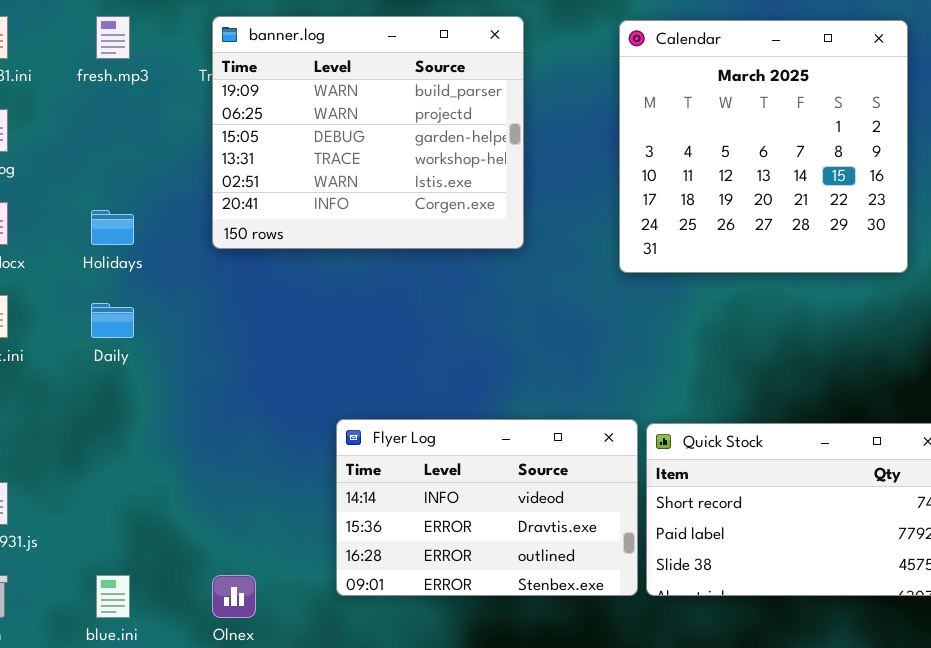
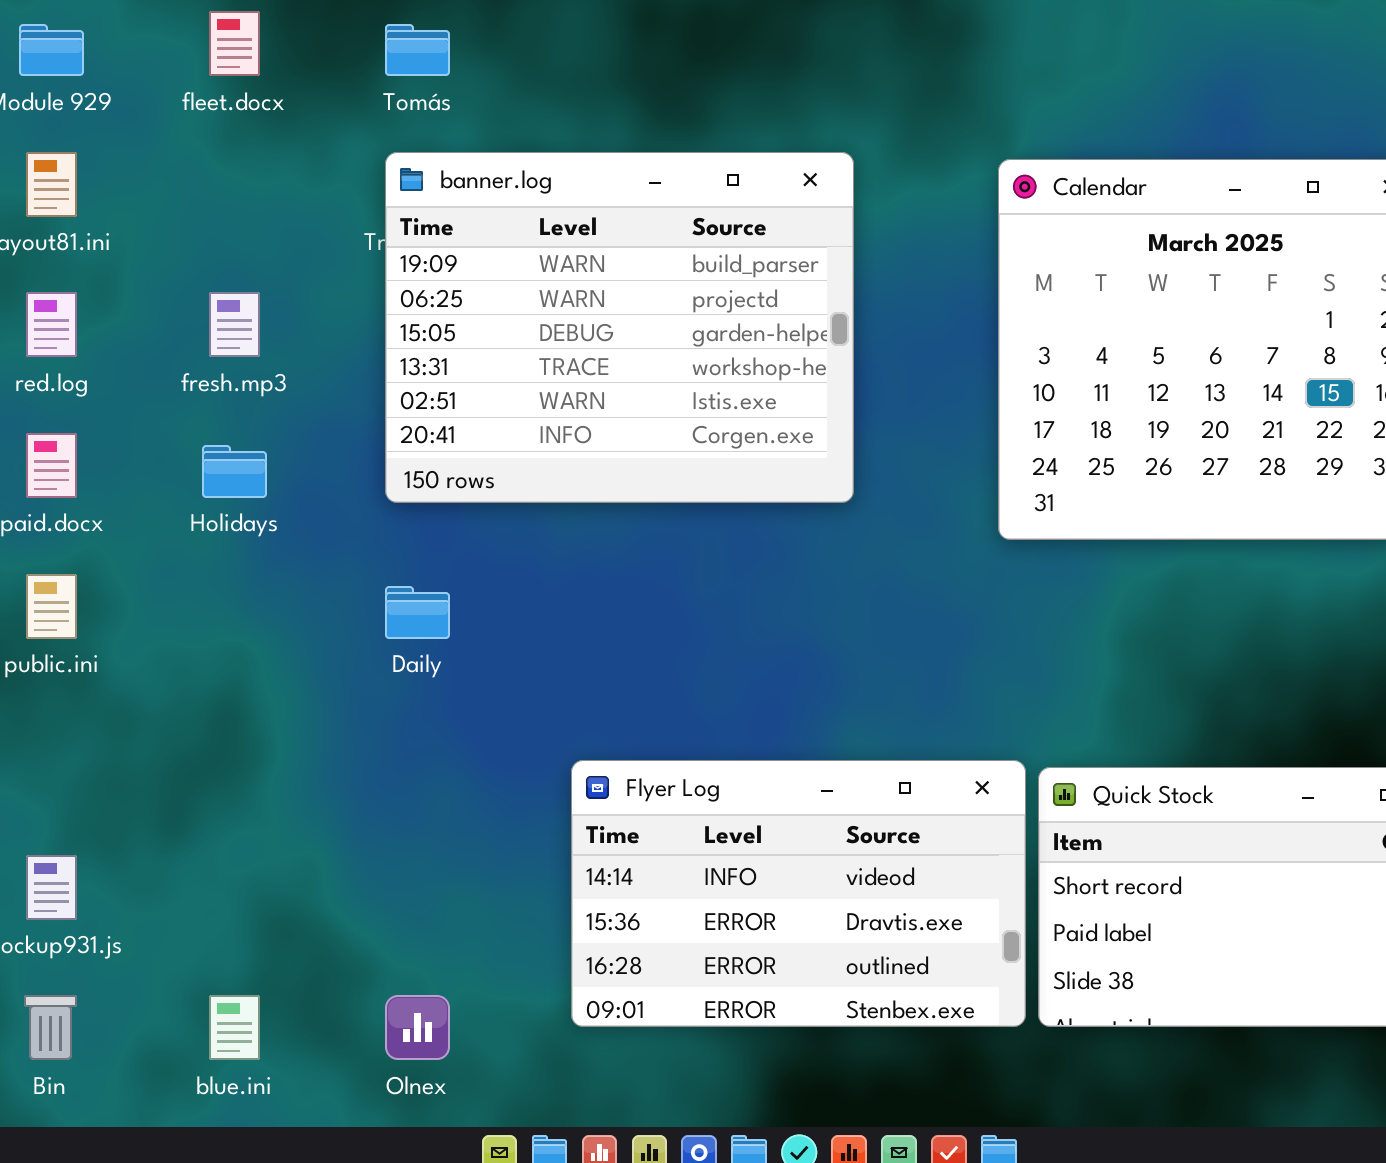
fresh.mp3: [96,16,130,59] -> [209,292,260,357], moved
Daily: [91,303,134,338] -> [385,586,450,639], moved

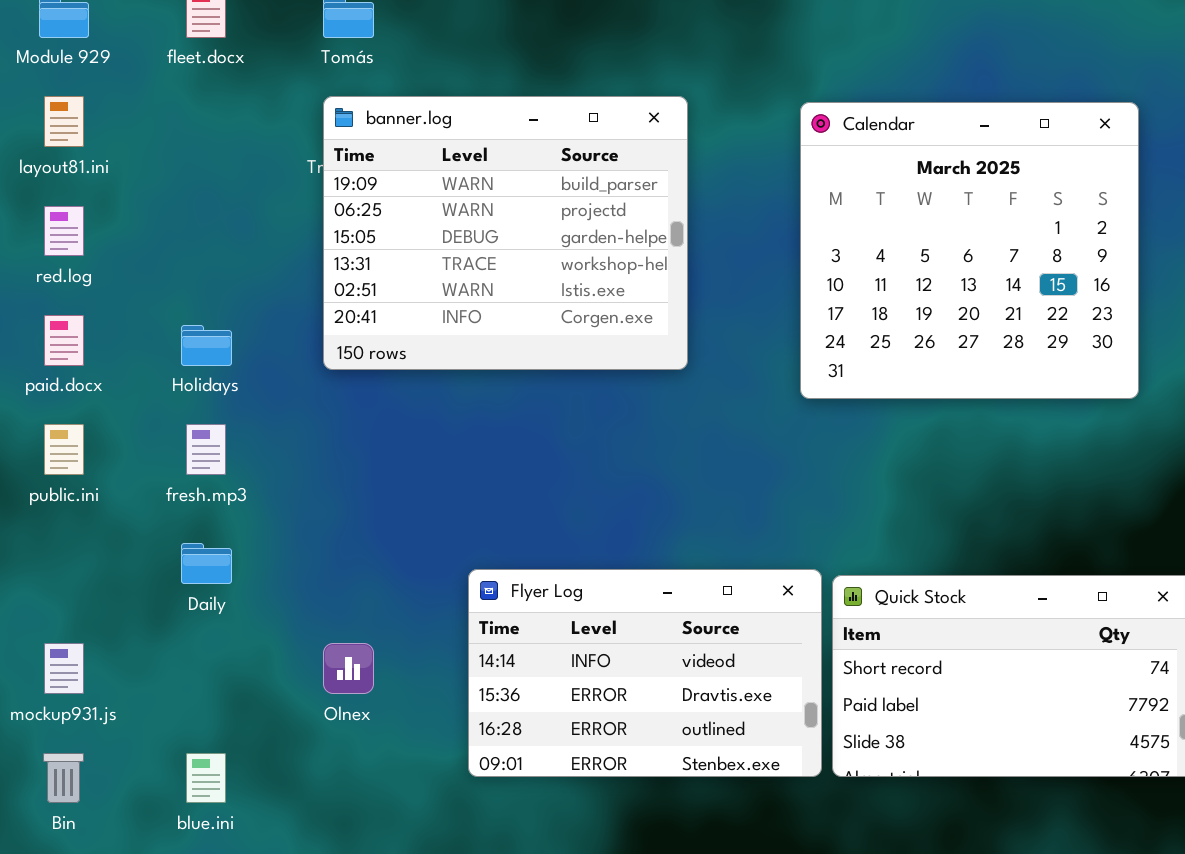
fresh.mp3: [209,292,260,357] -> [186,424,226,475], moved
Daily: [385,586,450,639] -> [181,543,232,584], moved
Olnex: [385,995,450,1060] -> [323,643,374,694], moved

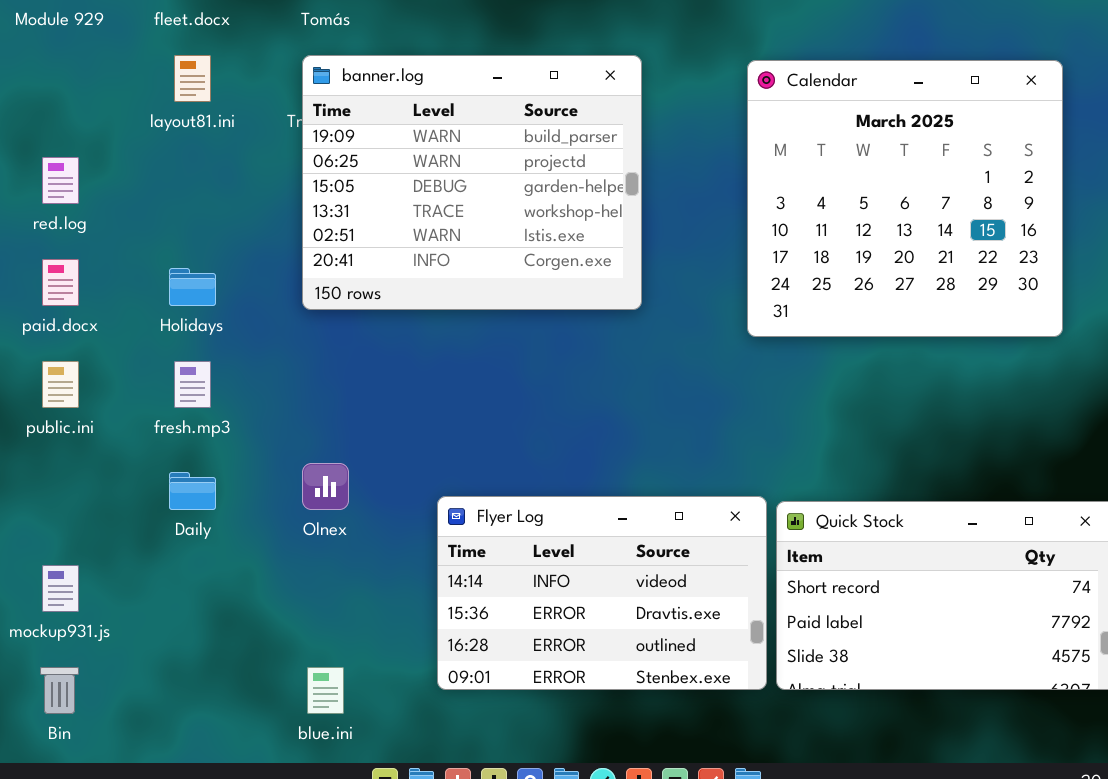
layout81.ini: [44,96,84,147] -> [174,55,211,102], moved
Olnex: [323,643,374,694] -> [302,463,349,510], moved
blue.ini: [186,753,226,803] -> [307,667,344,714], moved

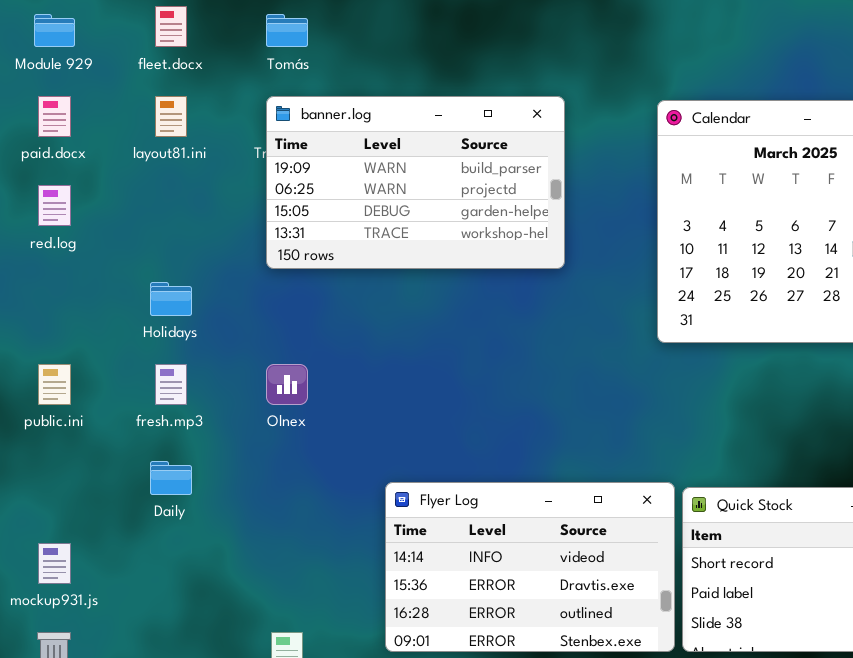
banner.log: [302,55,642,310] -> [266,96,565,269], resized
paid.docx: [42,259,79,306] -> [38,96,71,137], moved
Olnex: [302,463,349,510] -> [266,364,308,405], moved

